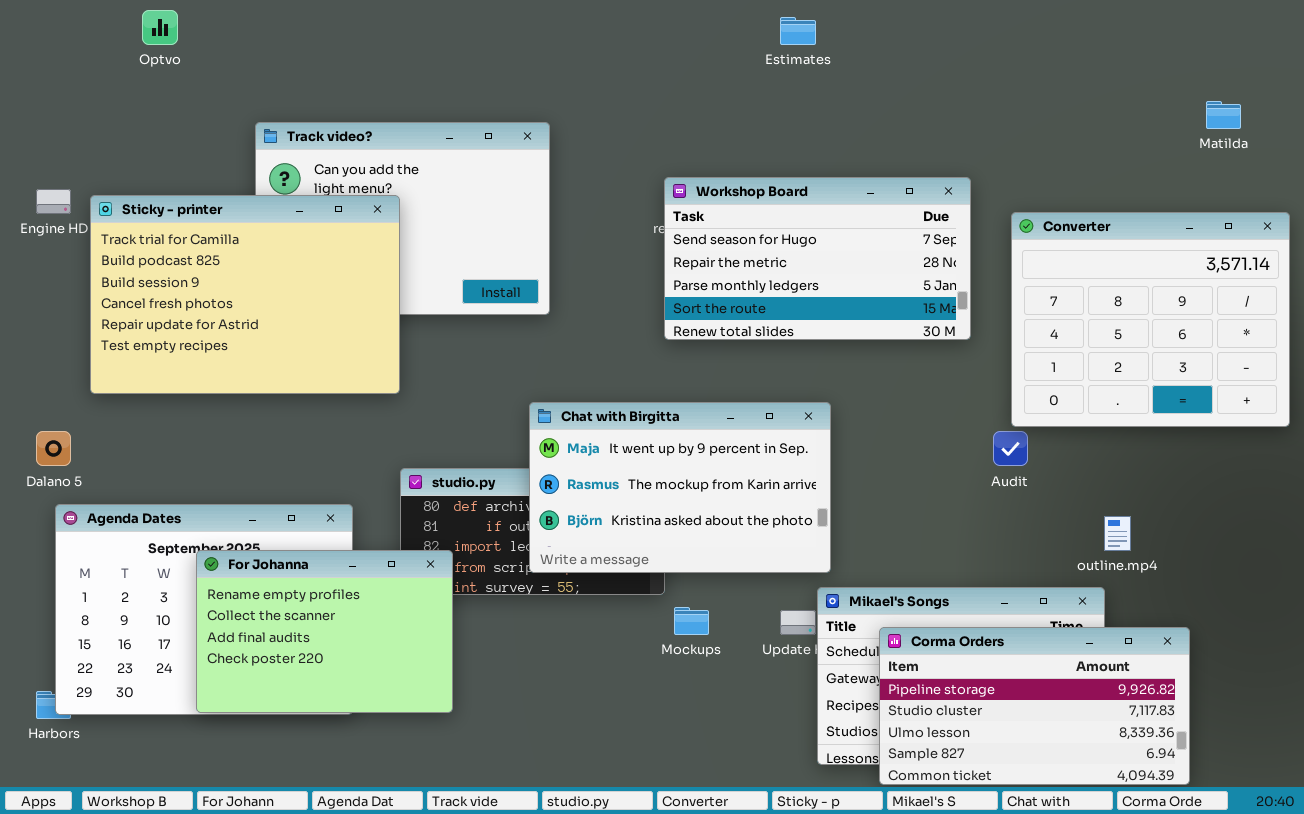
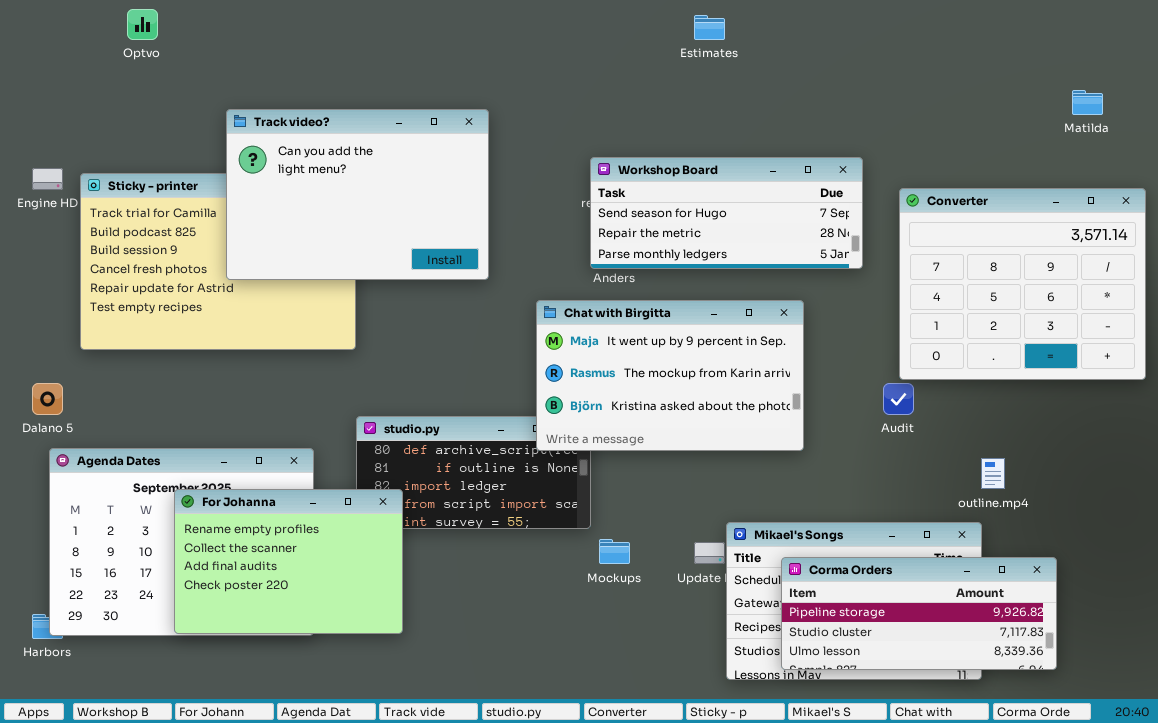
Track video?: [255,122,550,315] -> [226,109,489,280], raised
Workshop Board: [664,177,971,340] -> [590,157,863,269], resized
Chat with Birgitta: [529,402,831,573] -> [536,300,804,451], moved
Corma Orders: [879,627,1190,785] -> [781,557,1057,670], resized

